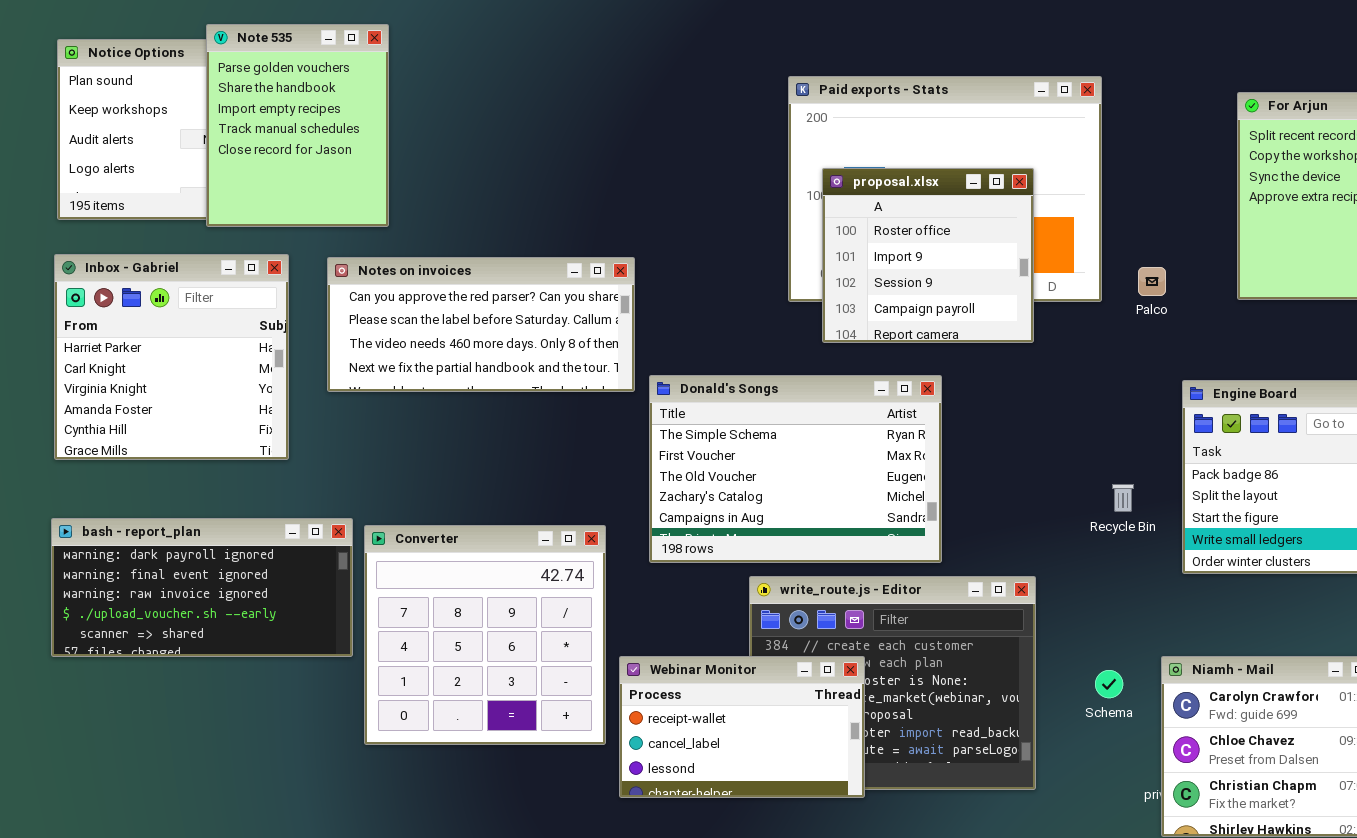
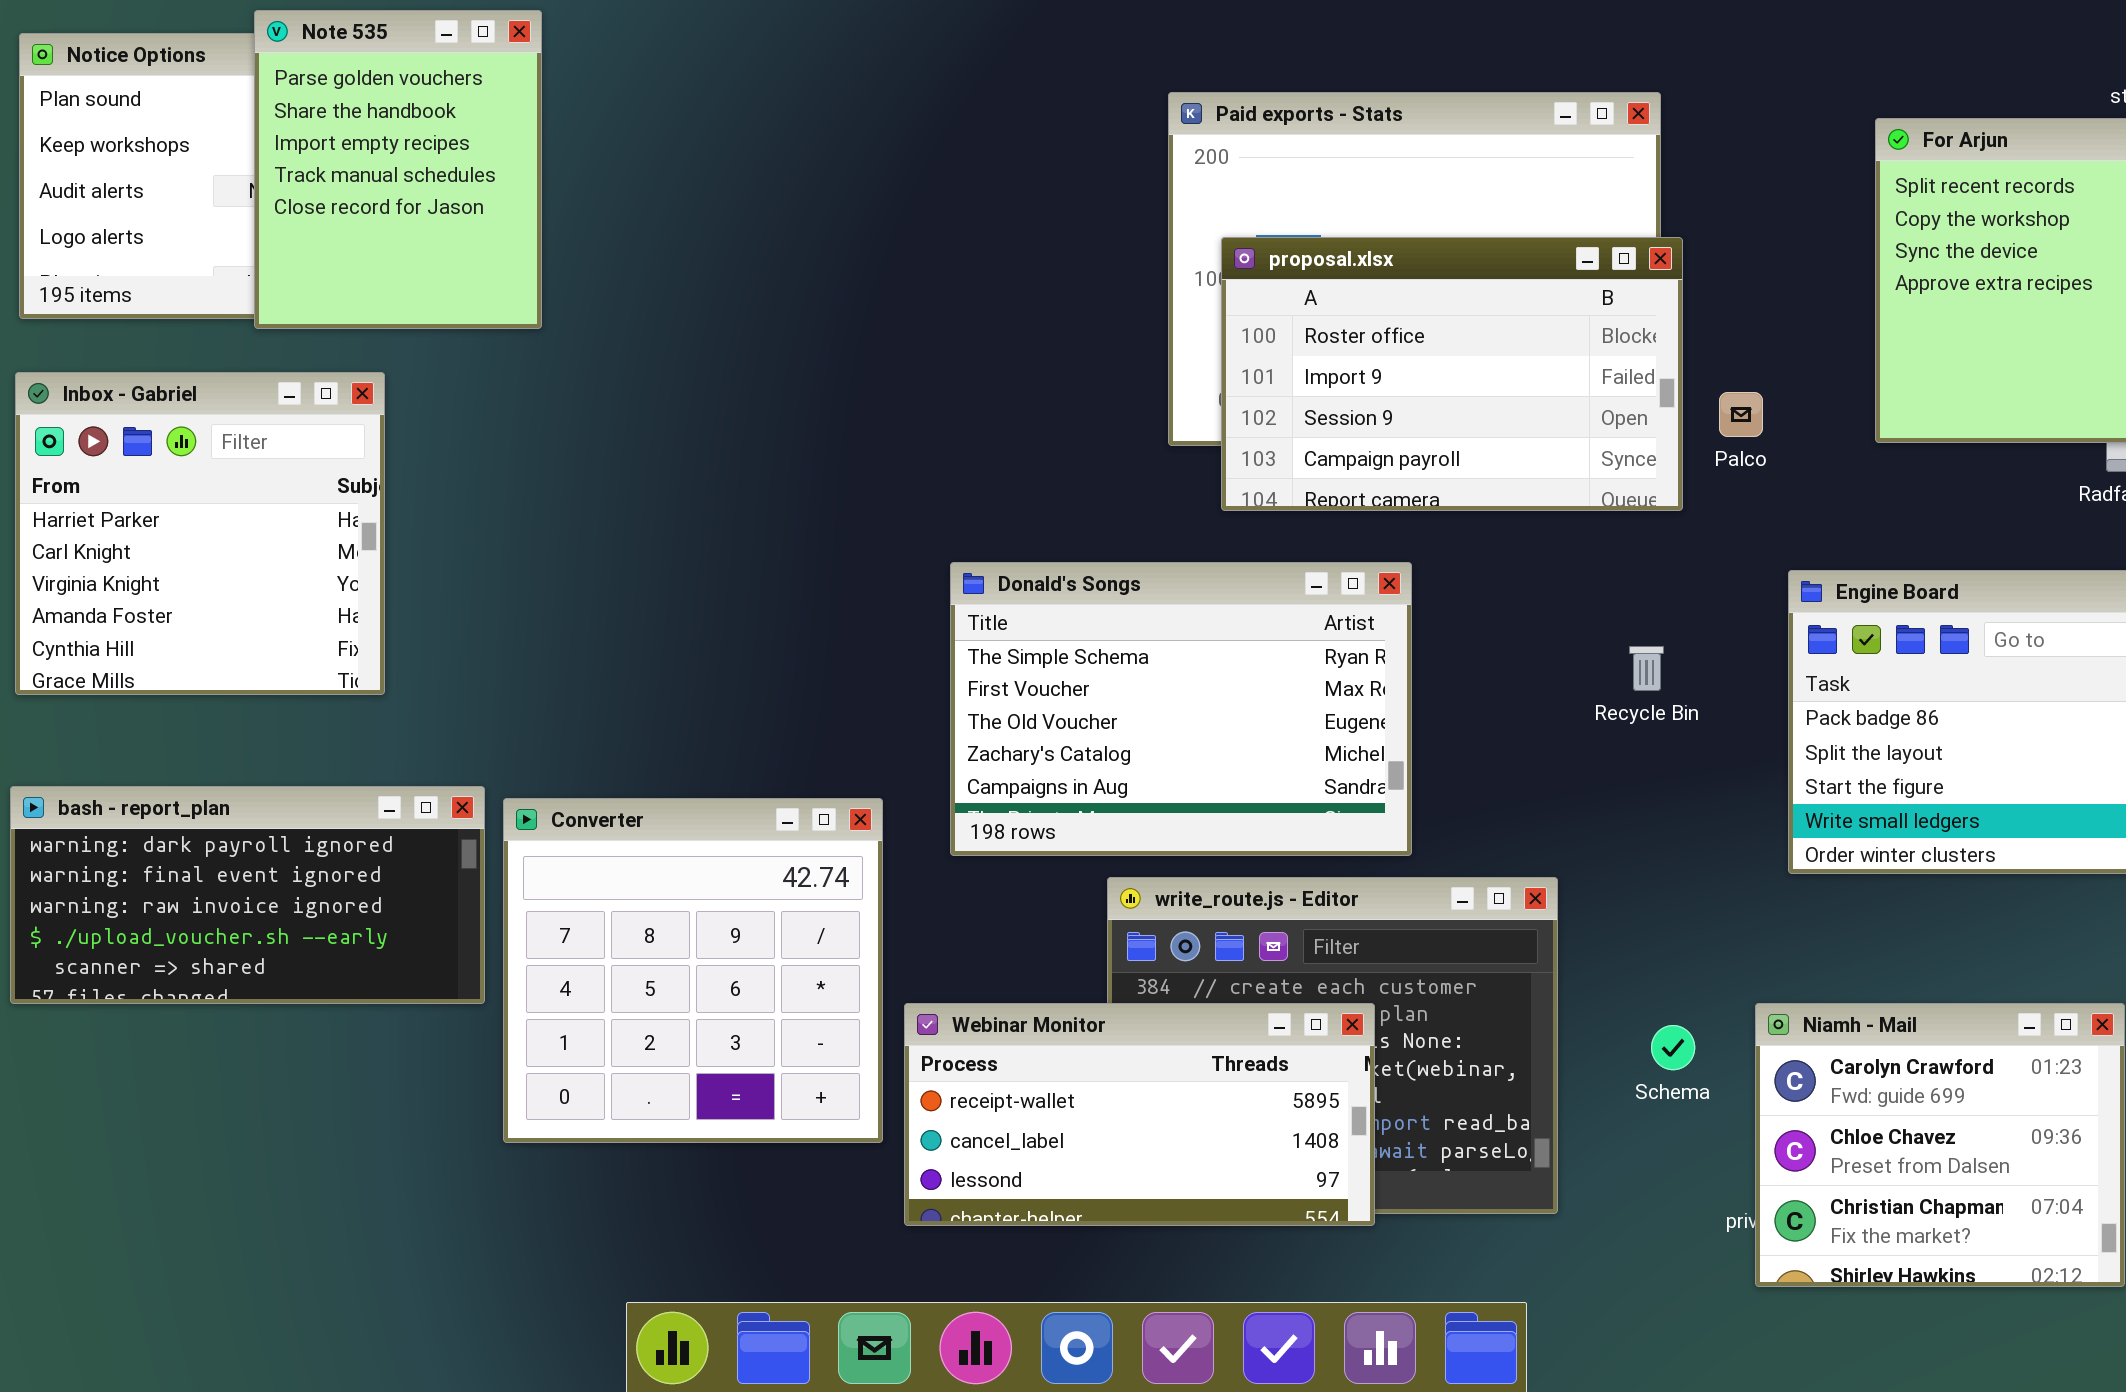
proposal.xlsx: [822,168,1034,343] -> [1221,237,1683,511], resized
Notes on invoices: [327,257,635,392] -> none, closed
Recycle Bin: [1112,484,1134,512] -> [1629,646,1664,691], moved
Webinar Monitor: [619,656,865,798] -> [904,1003,1375,1226], resized

